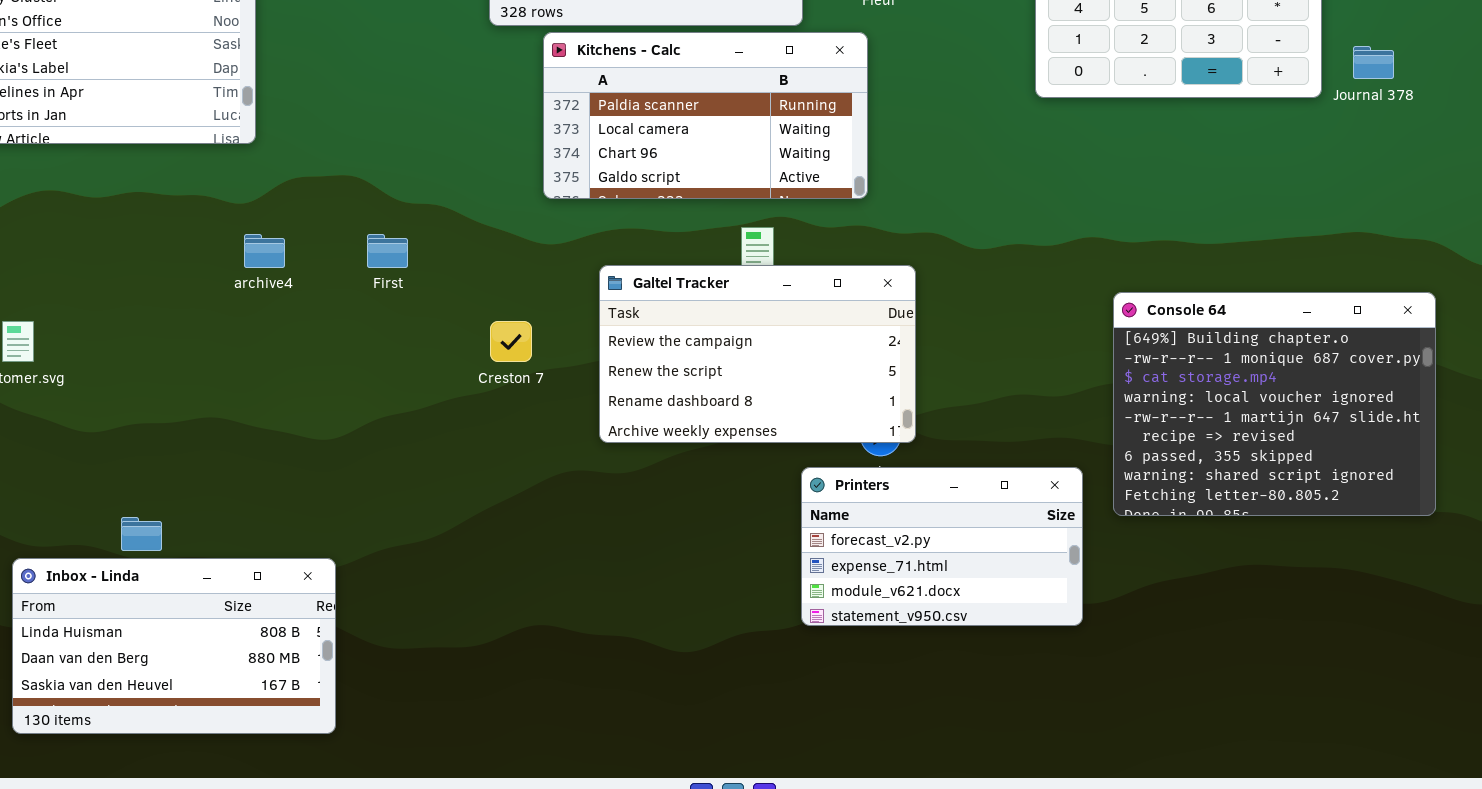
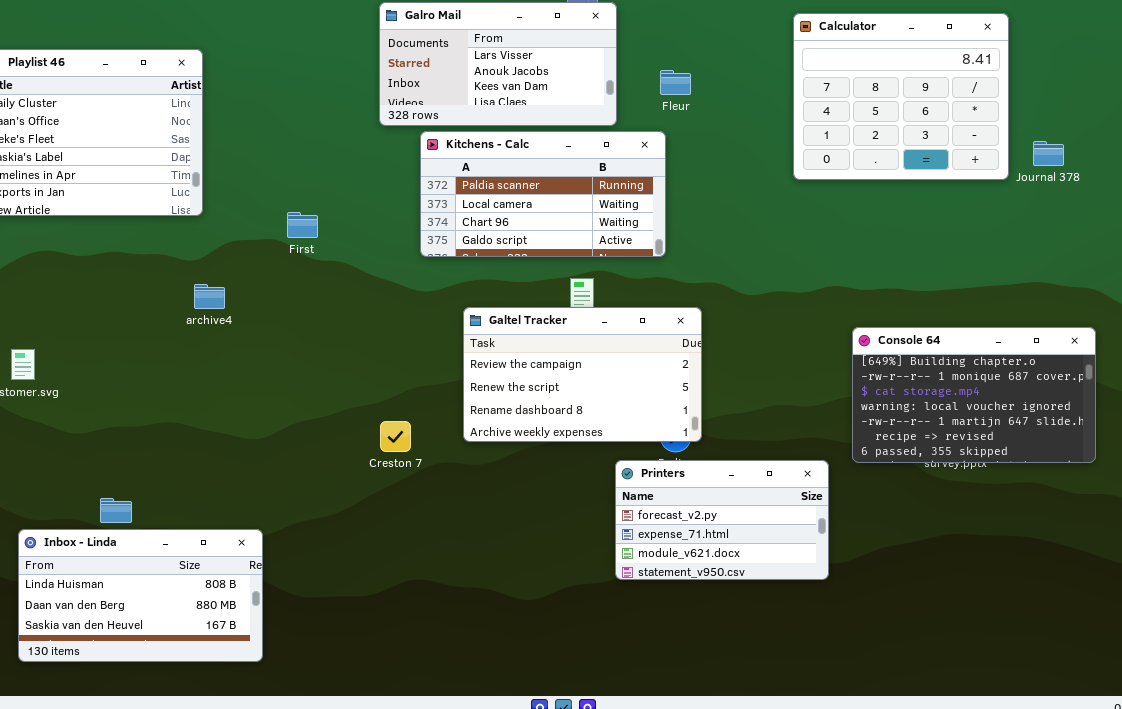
First: [367,234,408,268] -> [287,212,318,238], moved
Console 64: [1113,292,1436,516] -> [852,327,1096,463], resized
Creston 7: [490,321,532,362] -> [380,421,411,452], moved

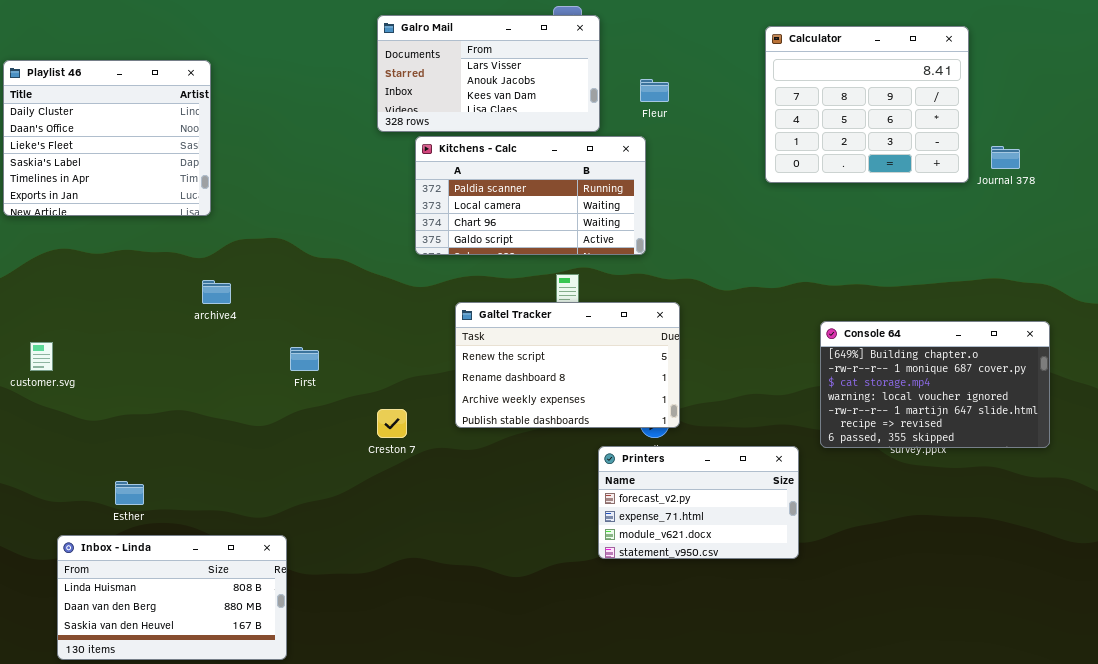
First: [287,212,318,238] -> [290,347,319,371], moved
Galtel Tracker: [463,307,702,442] -> [455,302,680,428], scrolled down 1 row
Inbox - Linda: [18,529,263,662] -> [57,535,287,660], moved

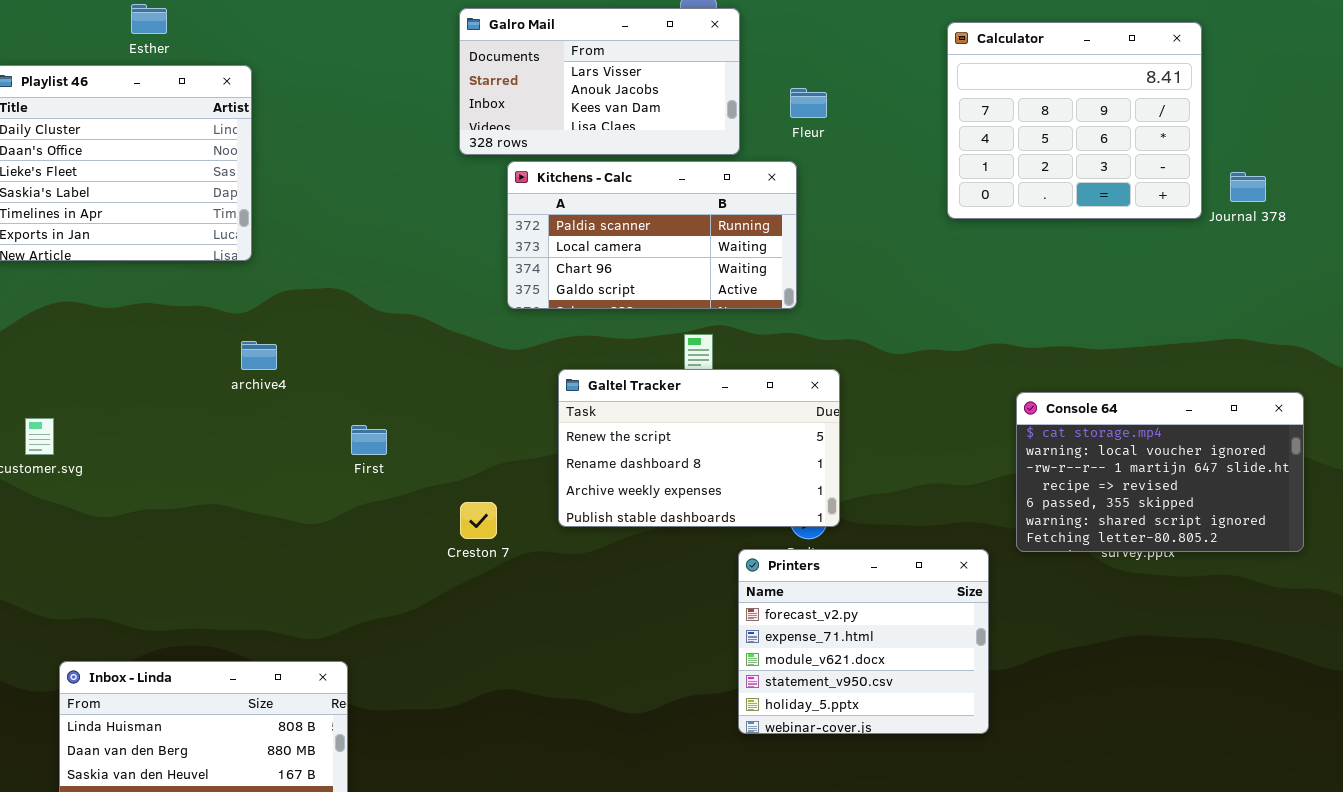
Console 64: [820,321,1050,448] -> [1016,392,1304,552], scrolled down 2 rows
Printers: [598,446,799,559] -> [738,549,989,734], resized
Esther: [115,481,144,505] -> [131,4,167,34], moved

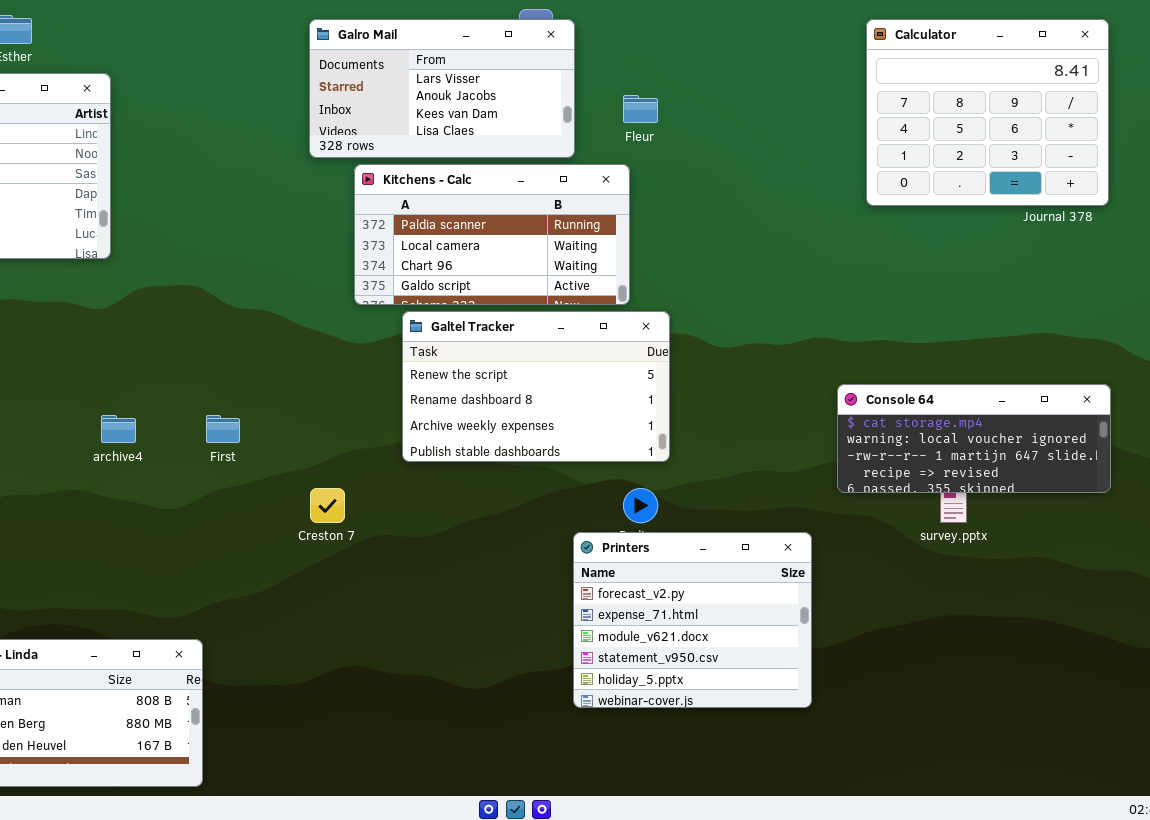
Calculator: [947,22,1202,219] -> [866,19,1109,206], moved
archive4: [241,341,277,370] -> [101,415,136,443], moved
Galtel Tracker: [558,369,840,527] -> [402,311,670,462], moved
Console 64: [1016,392,1304,552] -> [837,384,1111,493], resized

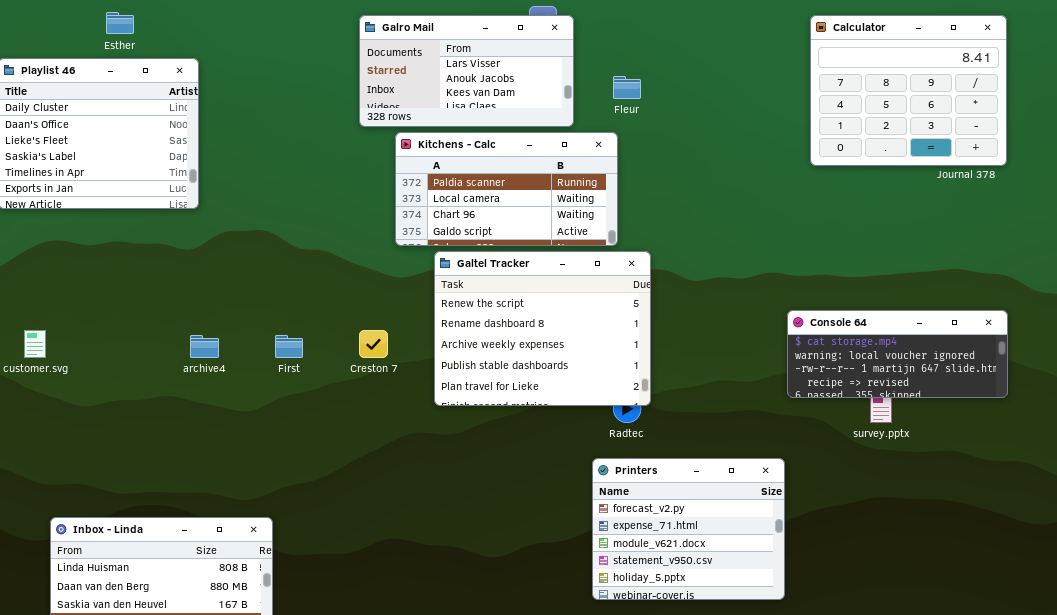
Galtel Tracker: [402,311,670,462] -> [434,251,651,406], resized
Creston 7: [310,488,345,523] -> [359,330,388,358], moved
Printers: [573,532,812,708] -> [592,458,785,600], moved

